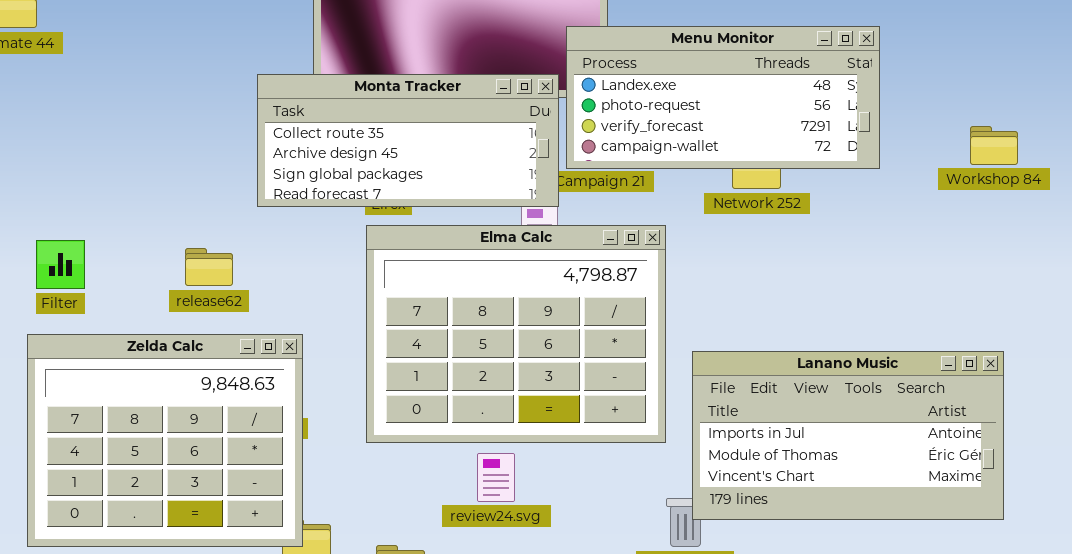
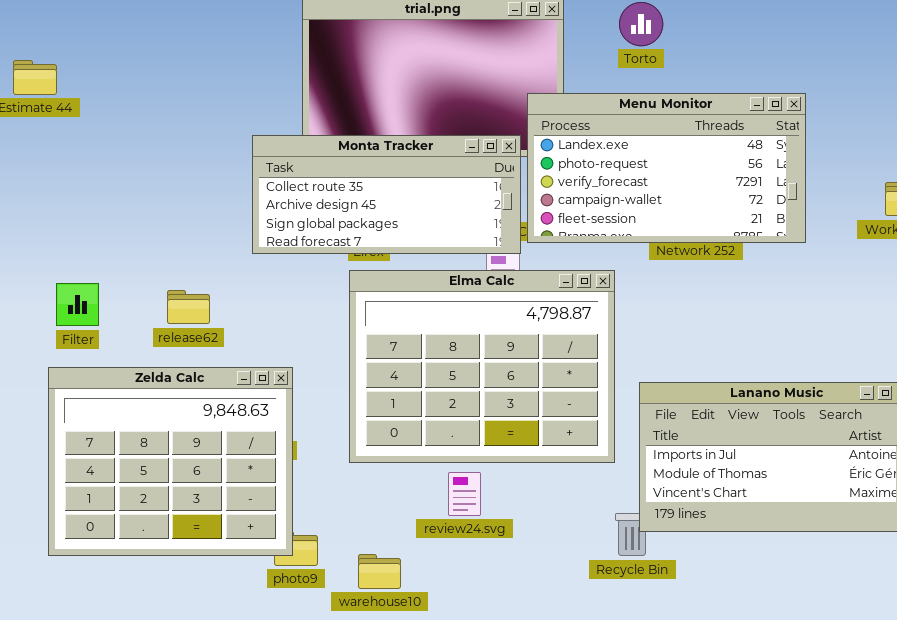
Menu Monitor: [566,26,880,169] -> [527,93,806,243], resized
release62: [185,248,233,286] -> [167,290,210,324], moved

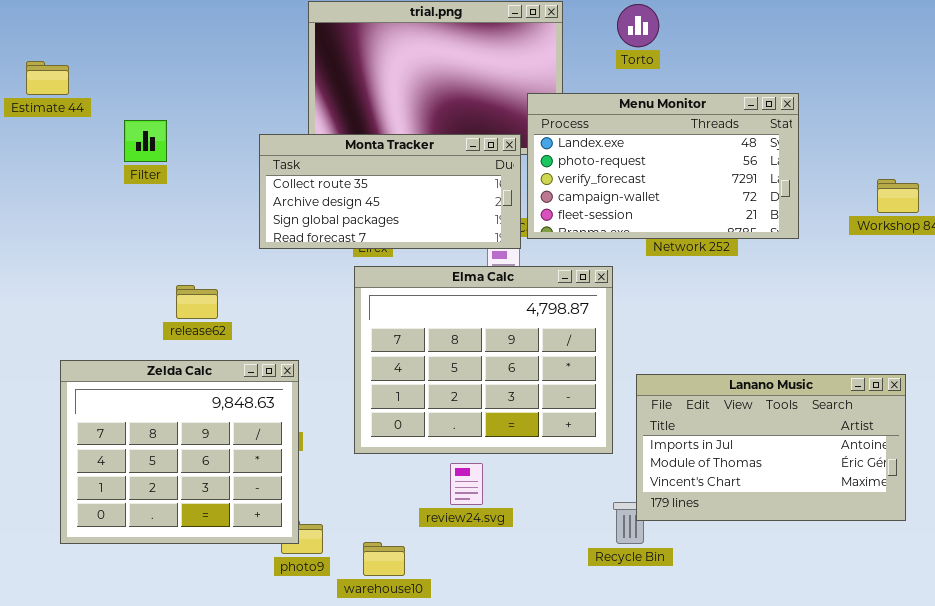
Filter: [56,283,99,326] -> [124,120,167,162], moved

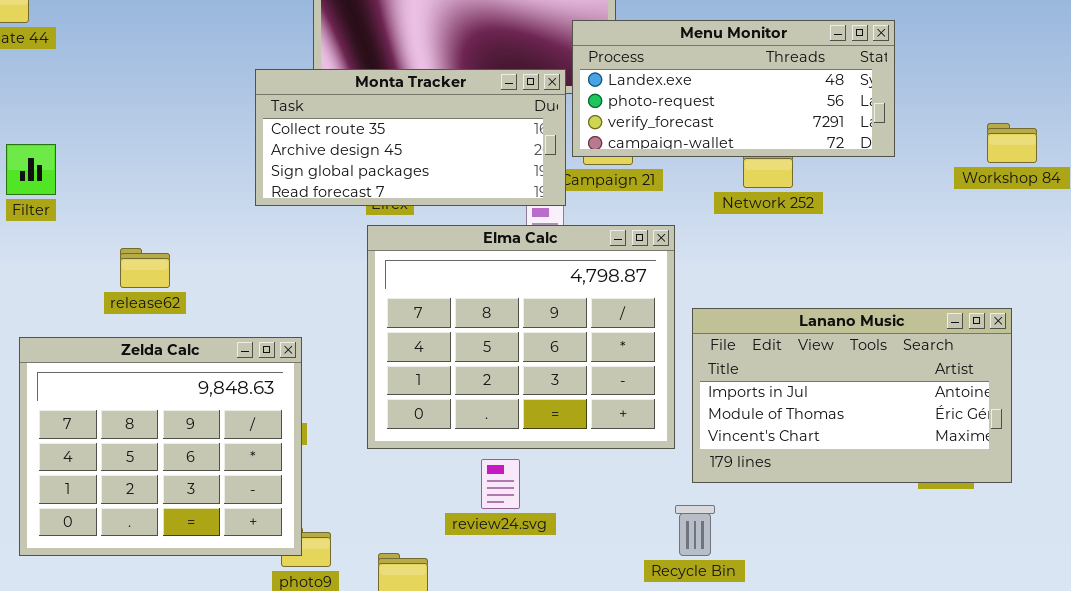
Menu Monitor: [527,93,799,239] -> [572,20,895,157], resized
Filter: [124,120,167,162] -> [6,144,56,195], moved
release62: [176,285,218,319] -> [120,248,170,288], moved
Lanano Music: [636,374,906,521] -> [692,308,1012,483], moved

